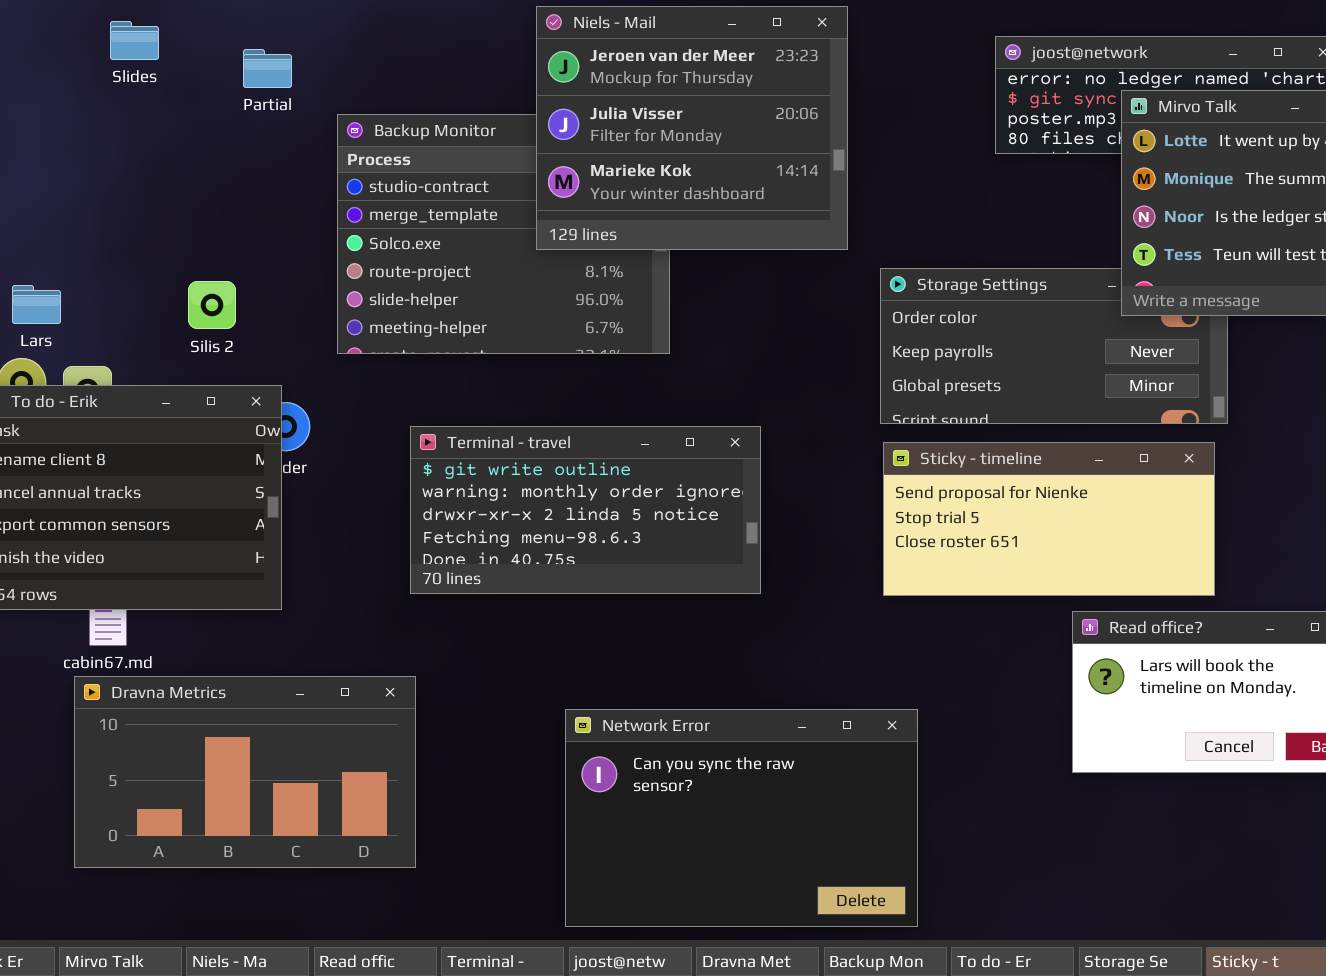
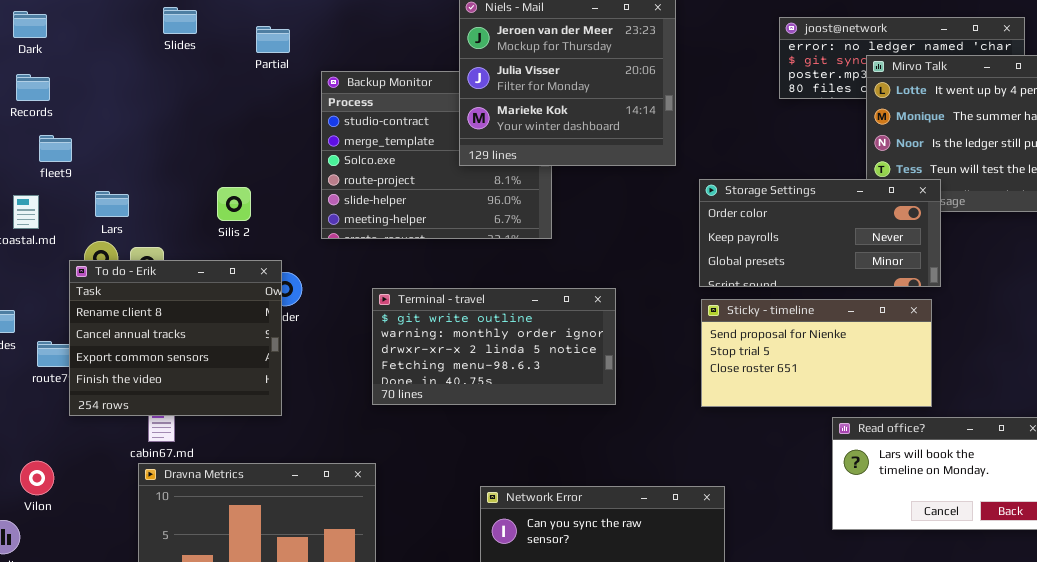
Storage Settings: [880,268,1228,424] -> [699,179,941,287], raised

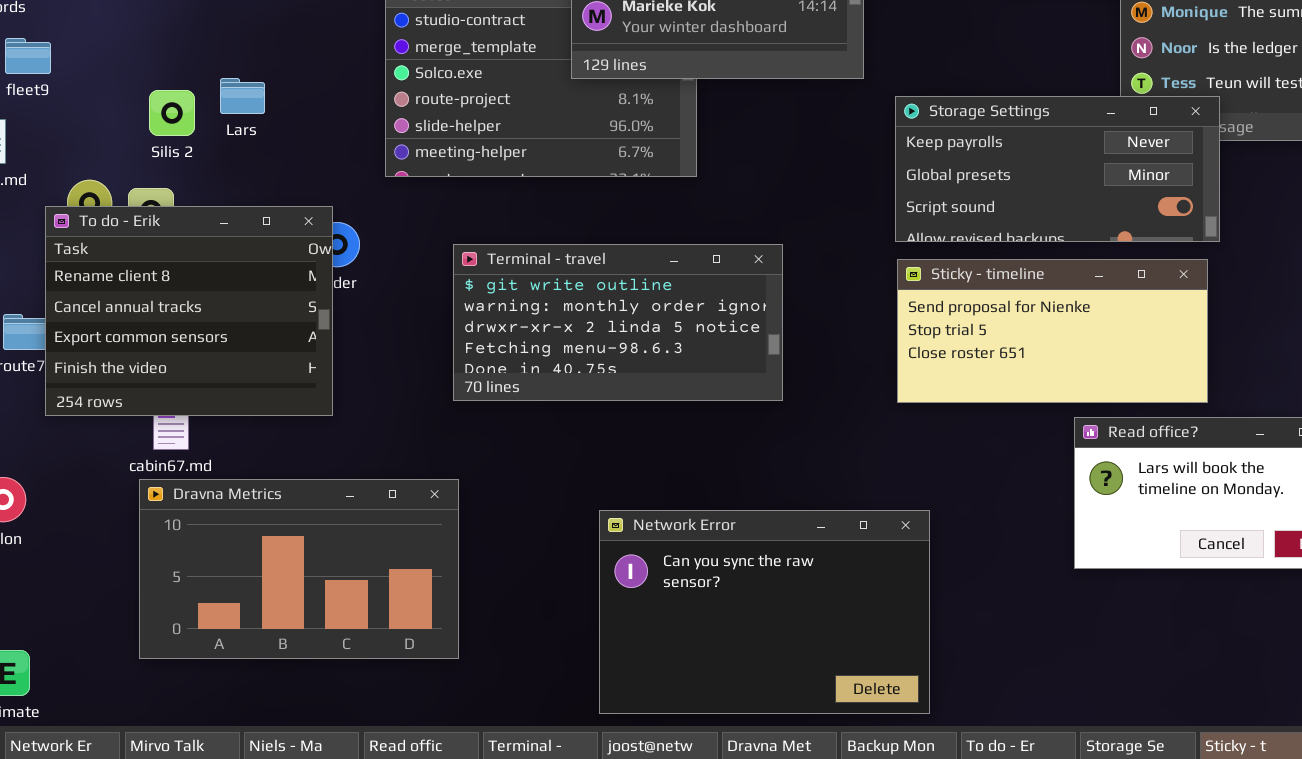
Storage Settings: [699,179,941,287] -> [895,96,1220,242], scrolled down 1 row
Silis 2: [217,187,251,221] -> [149,90,195,136], moved
Lars: [95,191,129,217] -> [220,78,265,114], moved

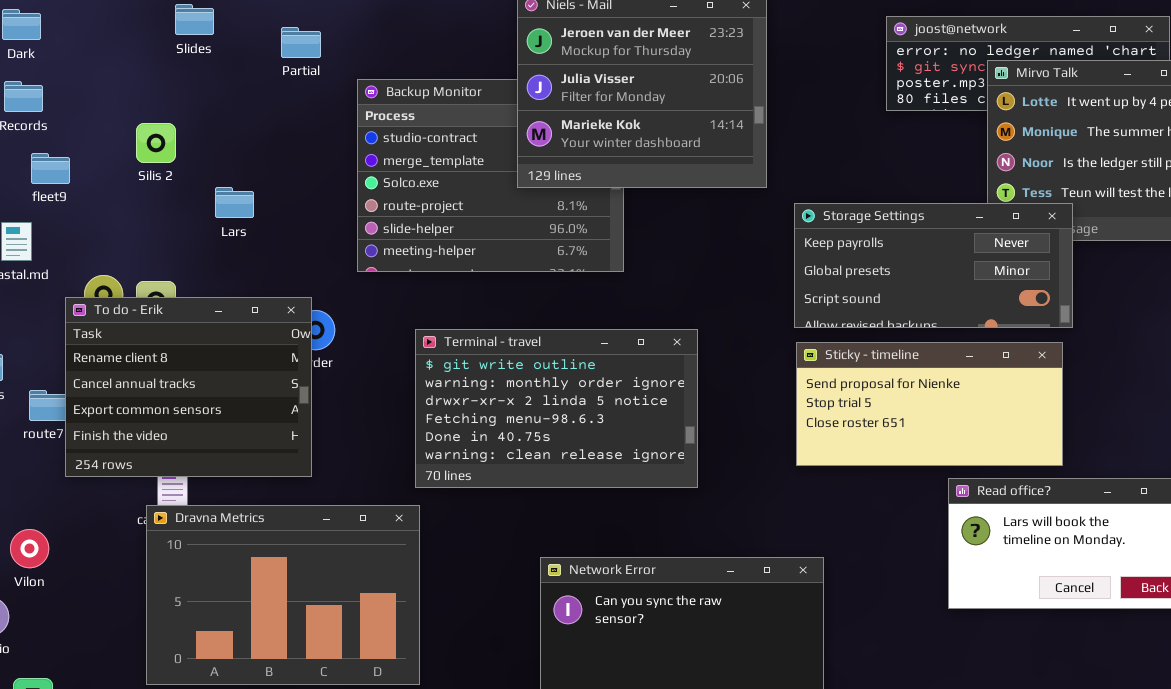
Silis 2: [149,90,195,136] -> [136,123,176,163], moved
Terminal - travel: [453,244,783,401] -> [415,329,698,488], resized
Dravna Metrics: [139,479,459,659] -> [146,505,420,685], resized

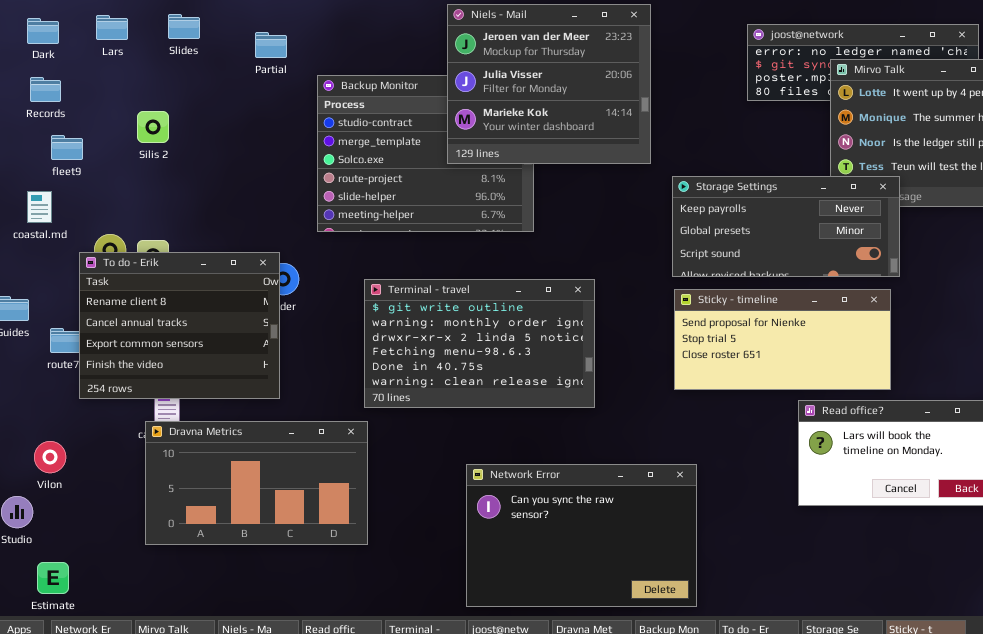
Lars: [215,187,254,218] -> [96,15,128,40], moved
Dravna Metrics: [146,505,420,685] -> [145,421,368,545], resized

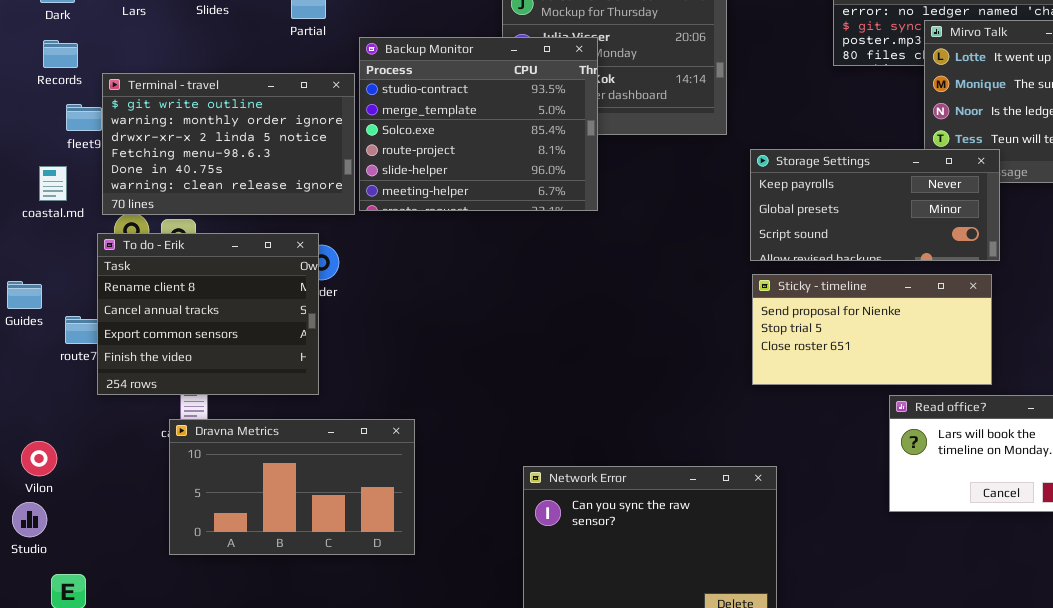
Backup Monitor: [317,75,534,232] -> [359,37,598,211], raised
Terminal - travel: [364,279,595,408] -> [102,73,355,215], moved
Vilon: [34,441,66,473] -> [21,441,57,476], moved

